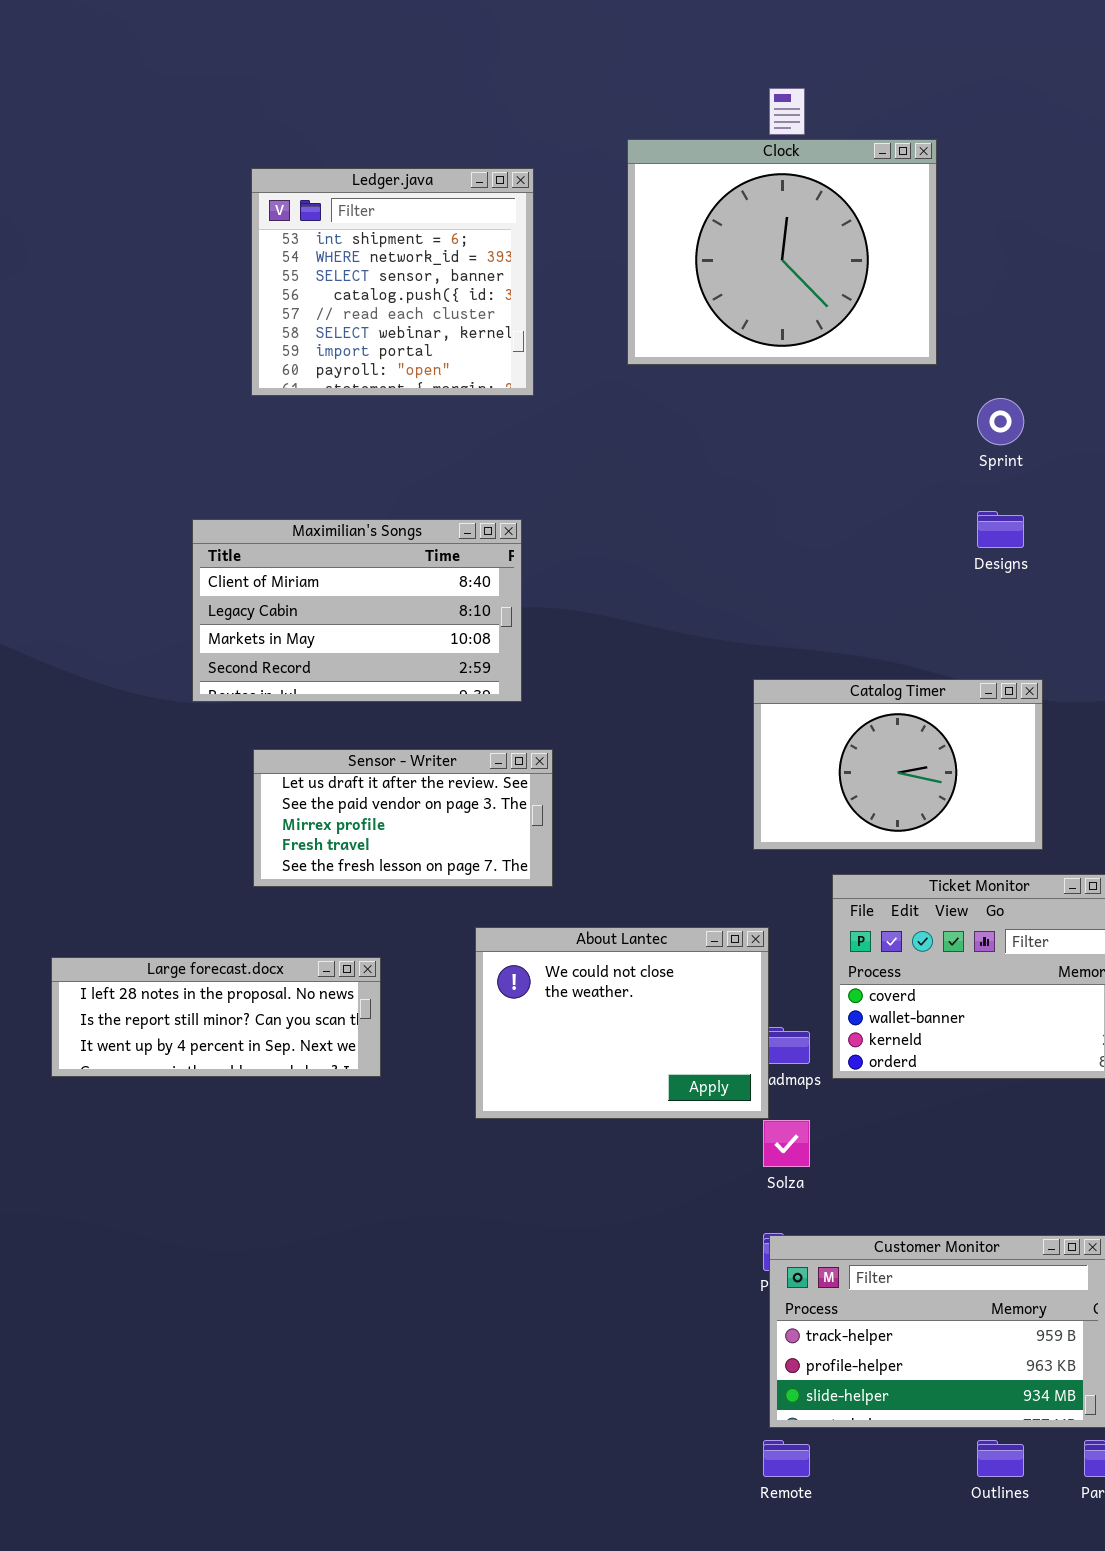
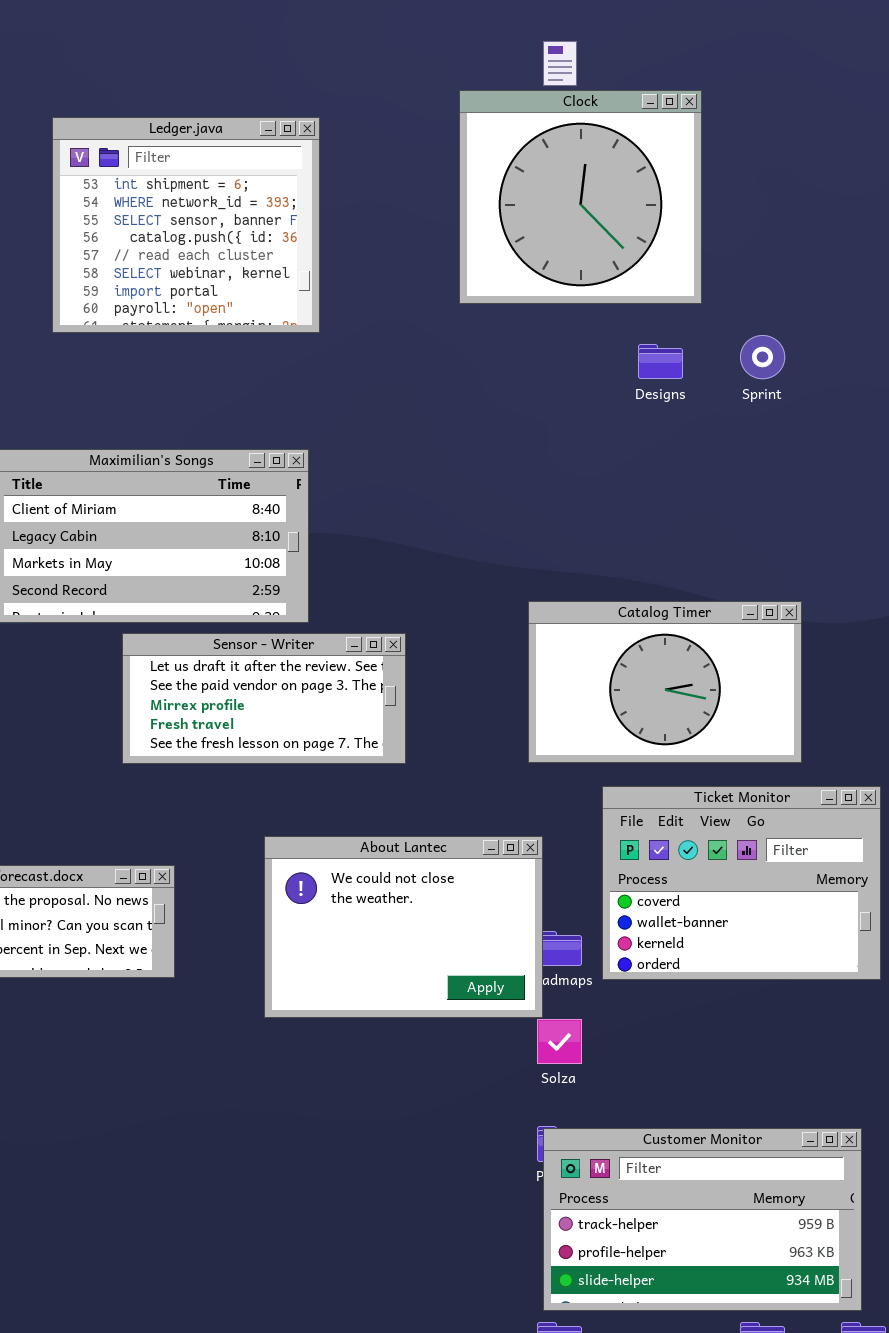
Clock: [627,139,937,365] -> [459,90,702,304], resized
Designs: [977,511,1024,548] -> [638,344,683,379], moved
Sensor - Writer: [253,749,553,887] -> [122,633,406,764], moved

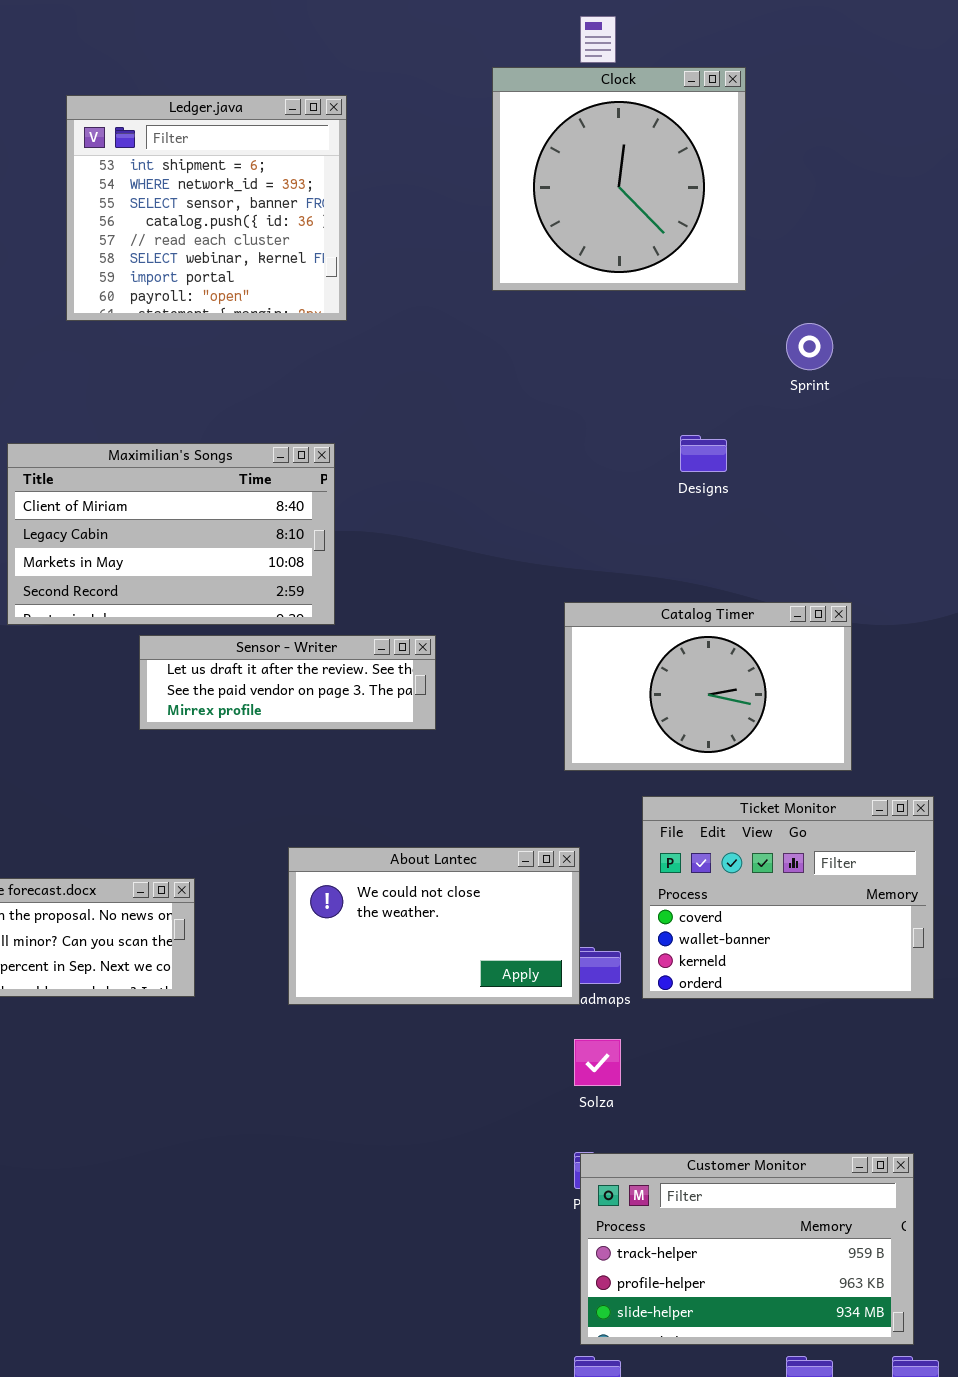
Designs: [638,344,683,379] -> [680,435,727,472], moved
Sensor - Writer: [122,633,406,764] -> [139,635,436,730], resized
About Lantec: [264,836,543,1018] -> [288,847,580,1005], resized

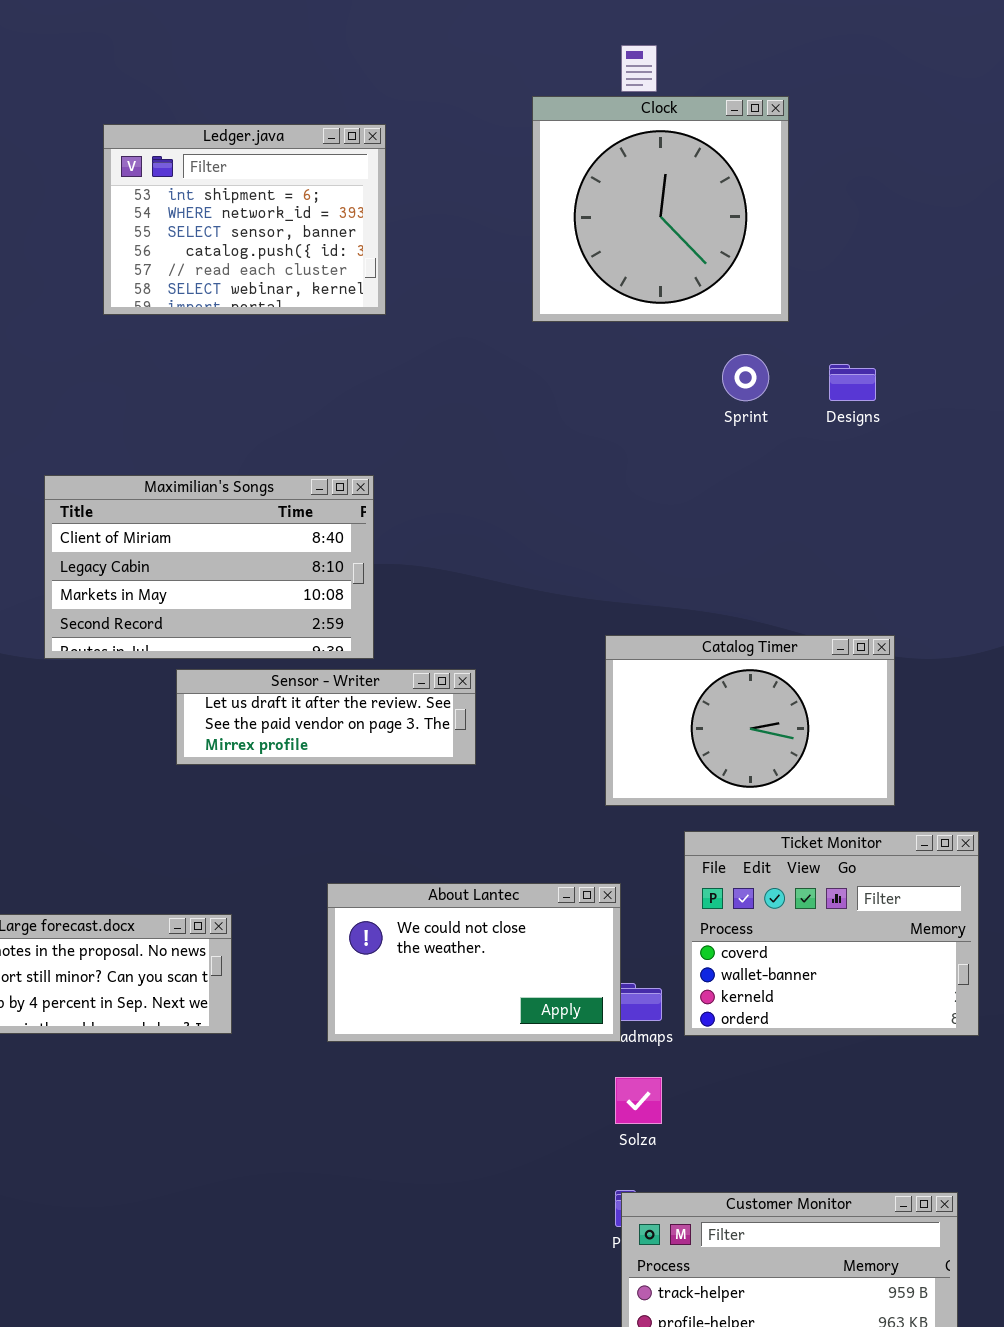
Ledger.java: [66,95,347,321] -> [103,124,386,315], resized
Sprint: [786,323,833,370] -> [722,354,769,401], moved
Designs: [680,435,727,472] -> [829,364,876,401], moved

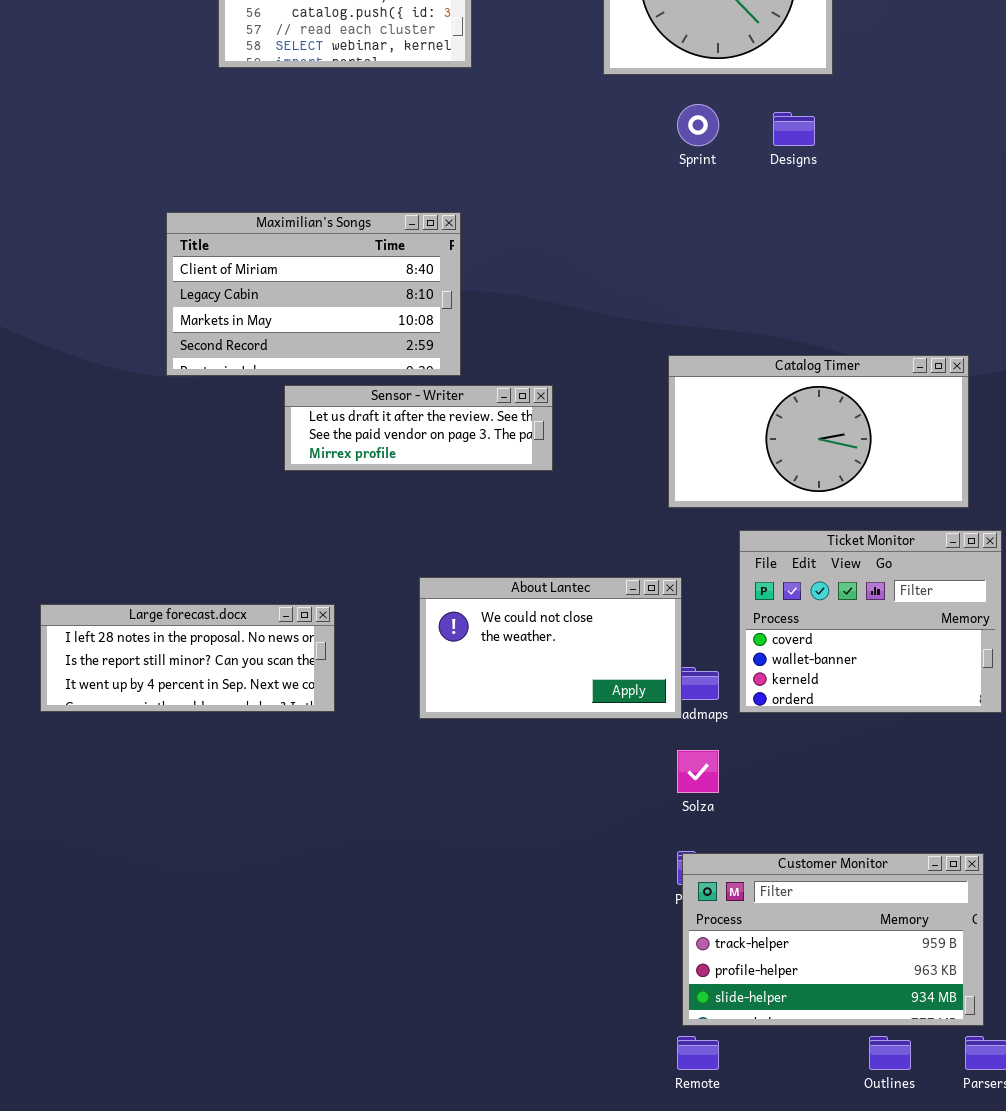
Sprint: [722,354,769,401] -> [677,104,719,146], moved
Designs: [829,364,876,401] -> [773,112,815,146], moved
Catalog Timer: [605,635,895,806] -> [668,355,969,508], resized

